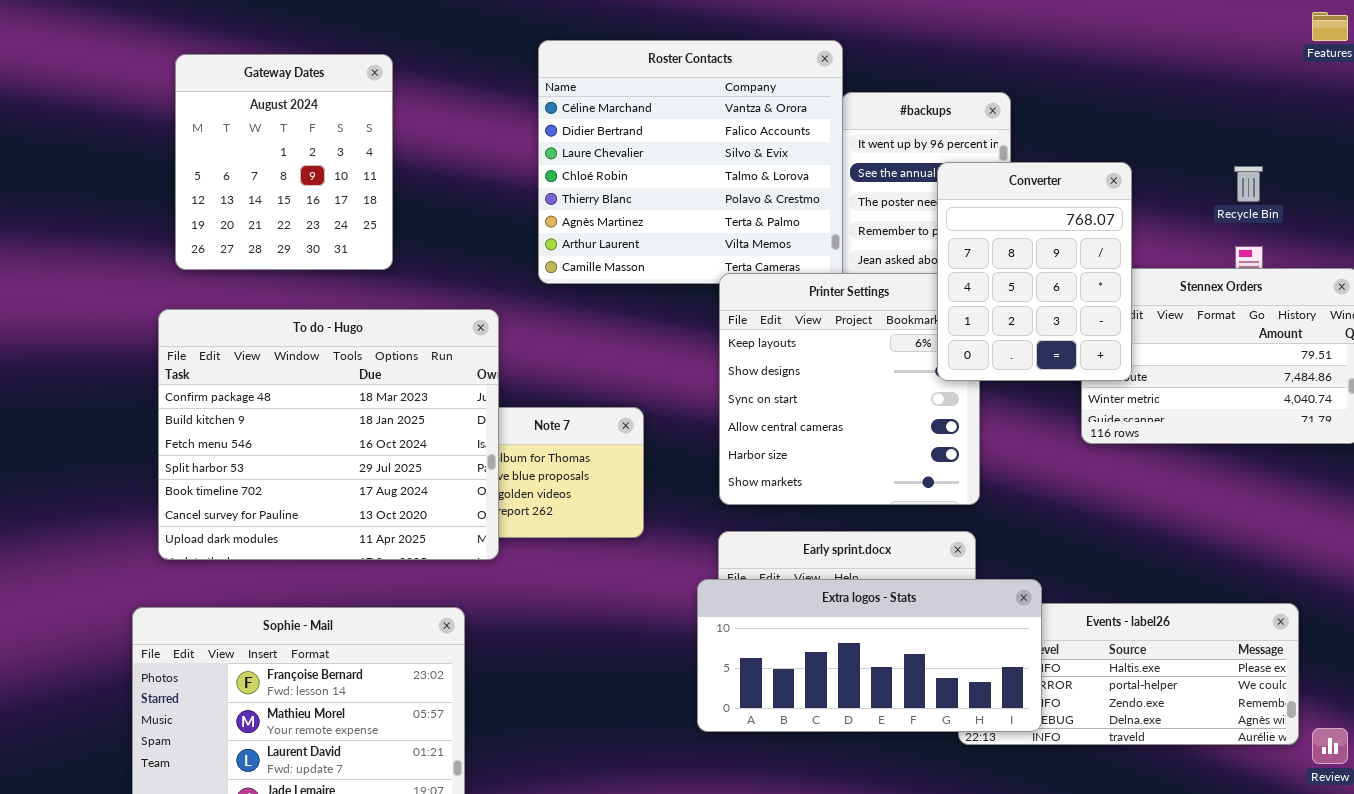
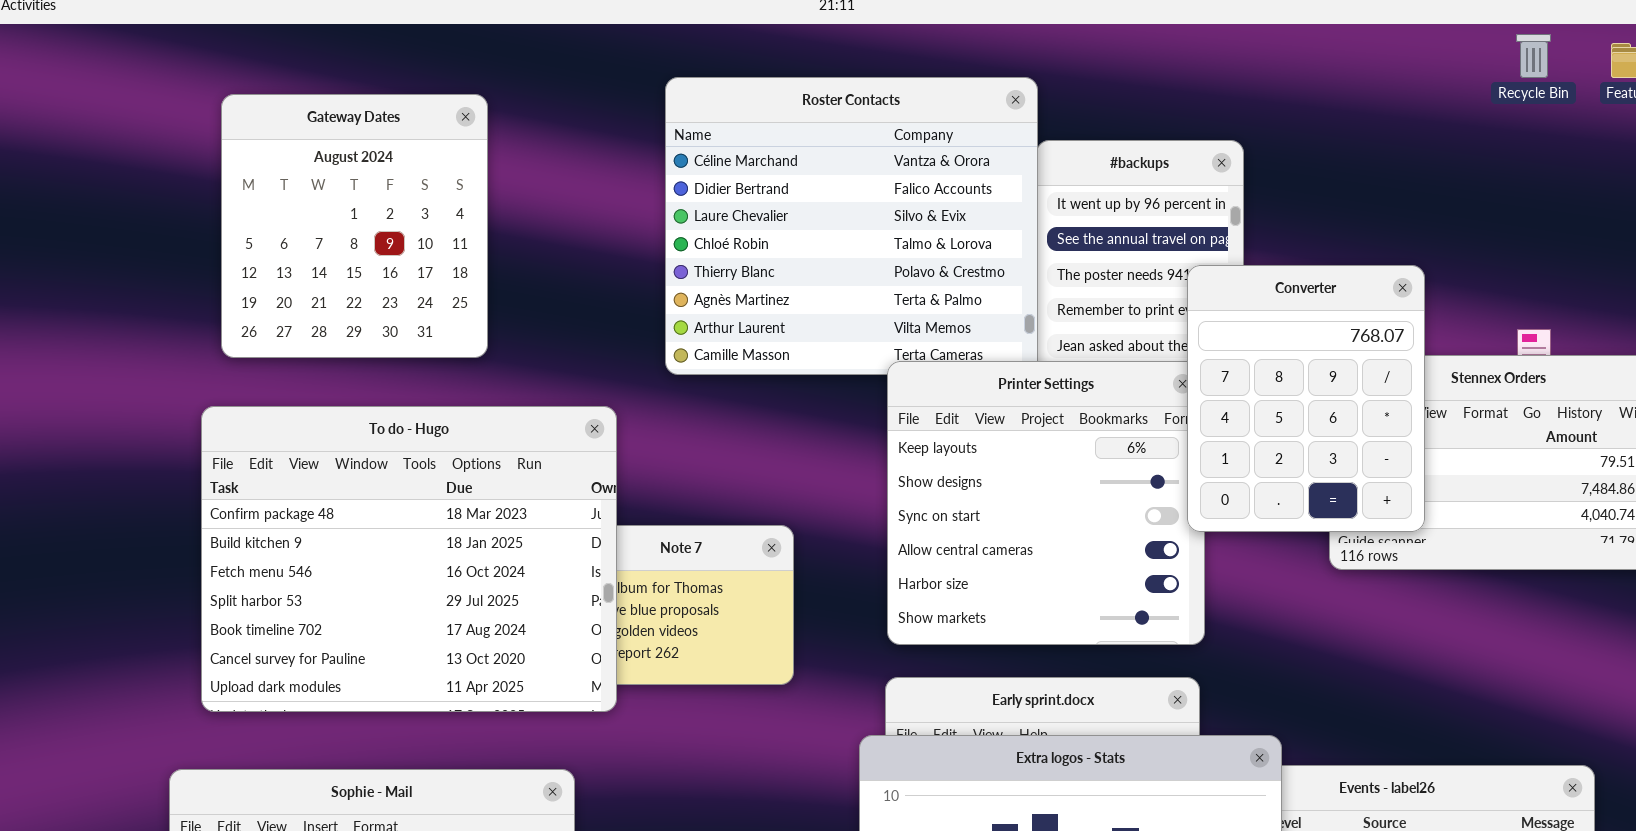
Converter: [937,162,1132,381] -> [1187,265,1425,532], moved
Recycle Bin: [1234,166,1263,202] -> [1516,34,1551,78], moved

